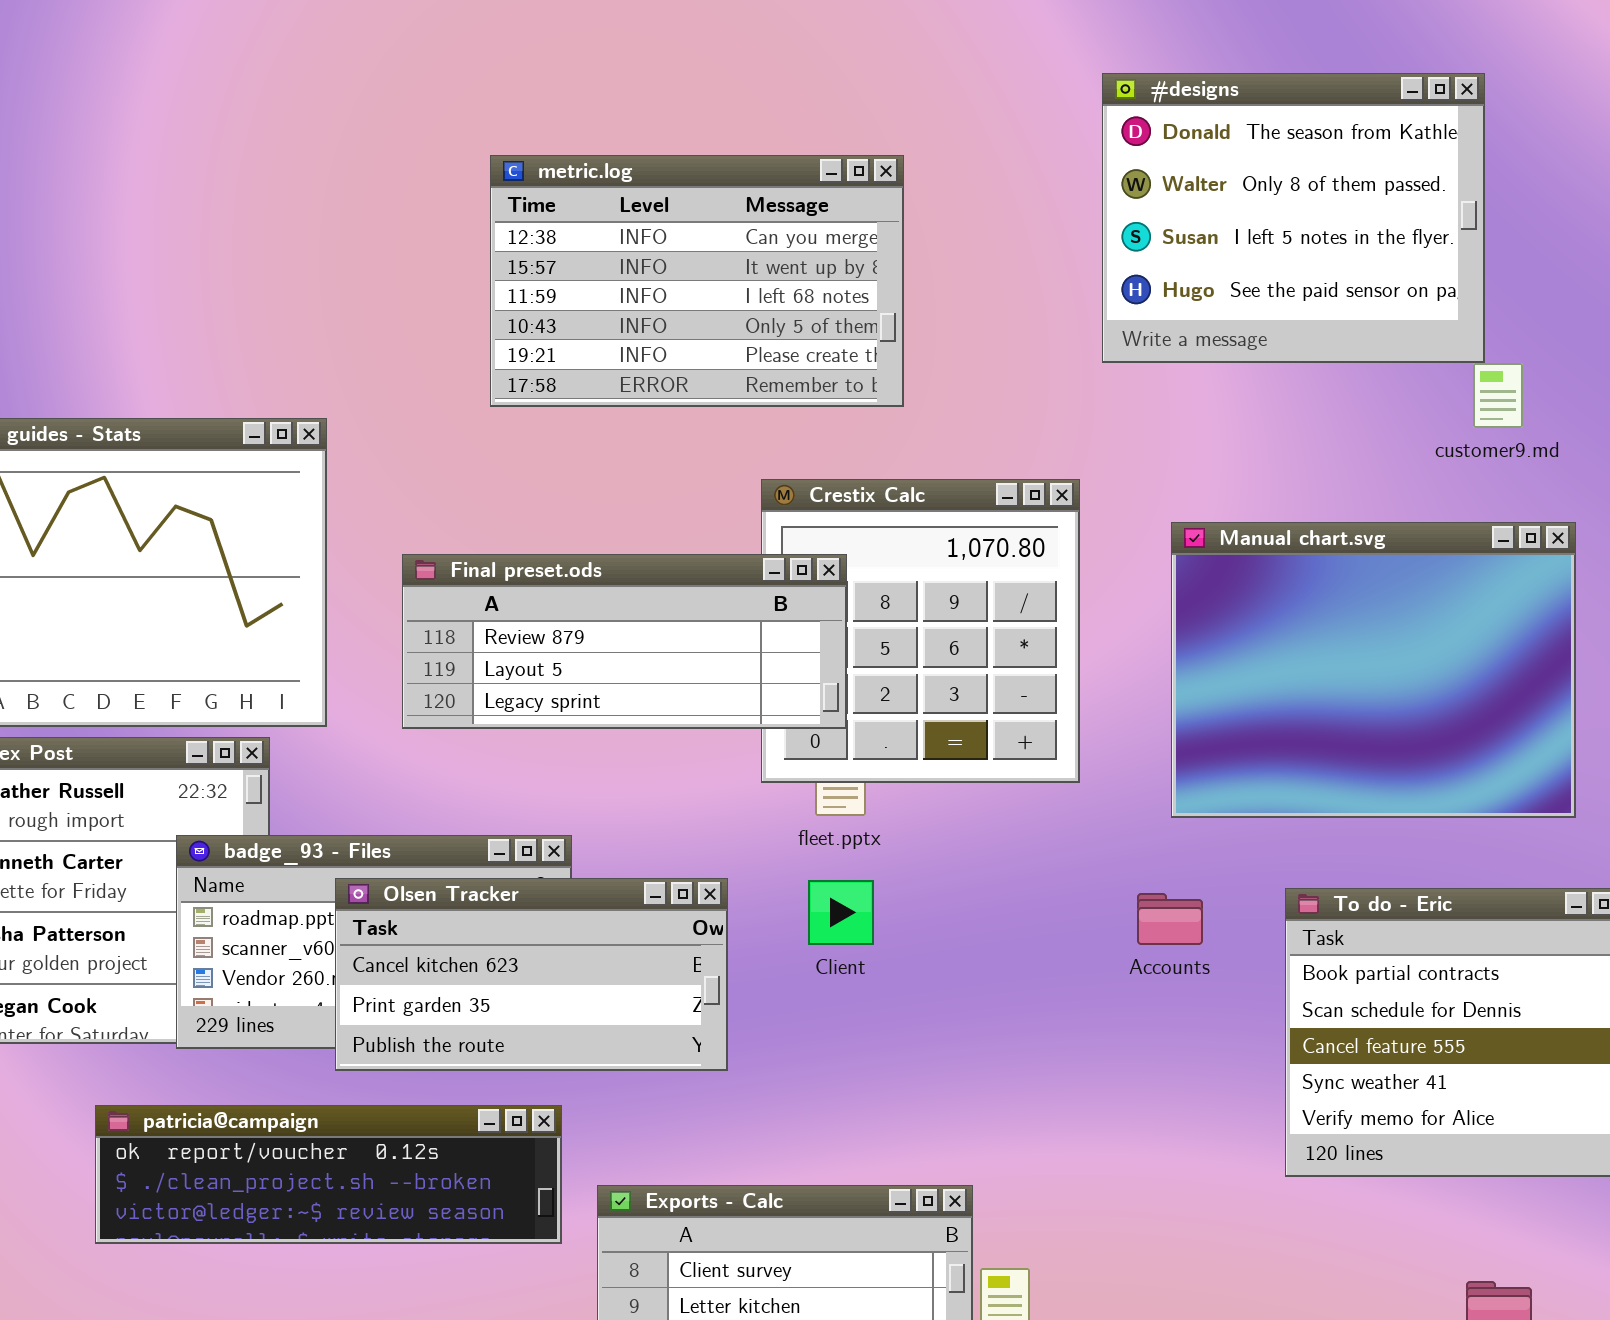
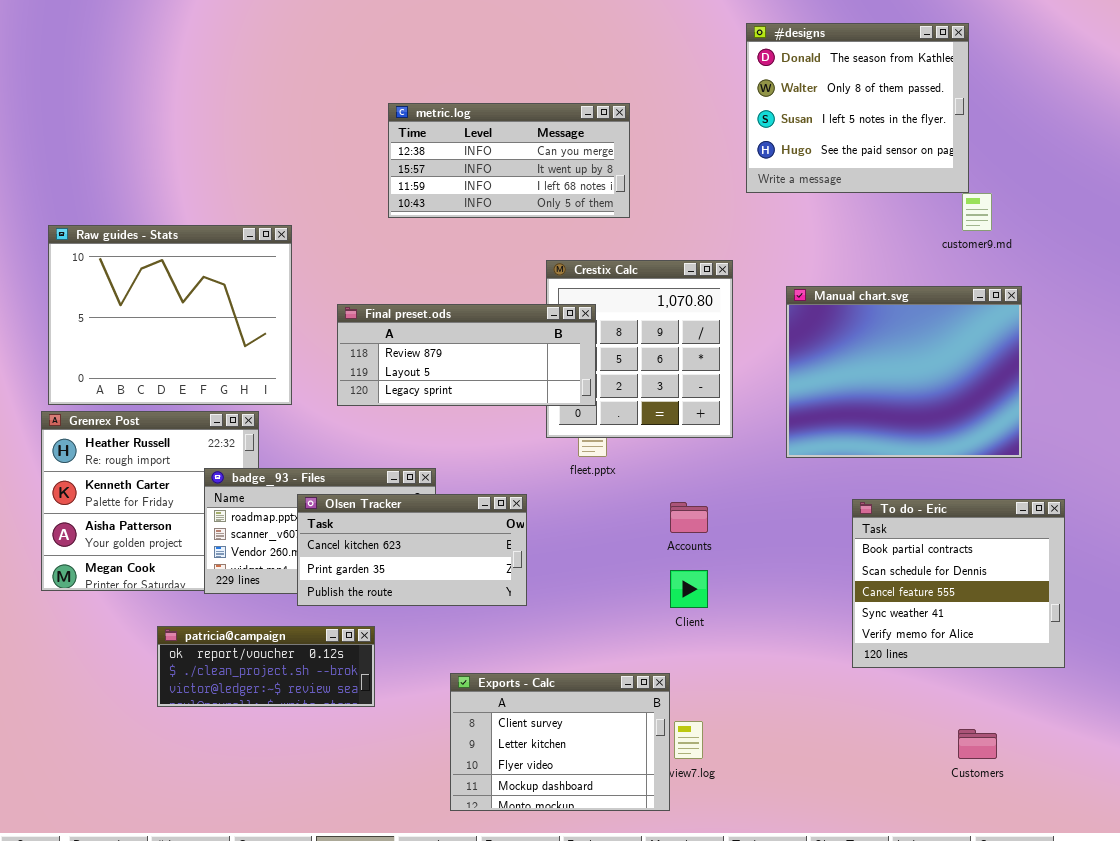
metric.log: [490,155,904,407] -> [388,103,630,218], resized
Client: [808,880,874,945] -> [670,570,708,608], moved
Accounts: [1137,893,1203,945] -> [670,502,708,533], moved
patricia@campaign: [95,1105,562,1244] -> [157,626,375,707], resized

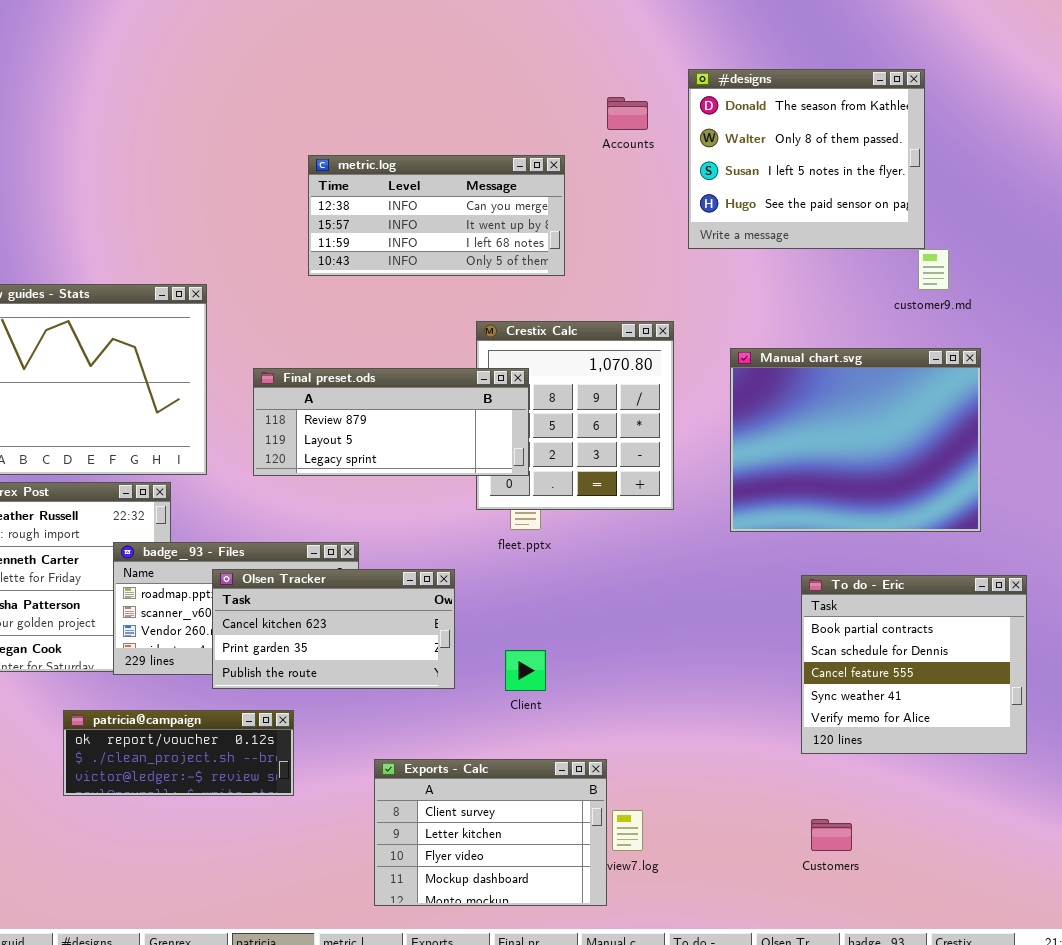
Accounts: [670,502,708,533] -> [607,97,648,130], moved
Client: [670,570,708,608] -> [505,650,546,691], moved
Customers: [958,729,997,759] -> [811,819,852,851], moved

